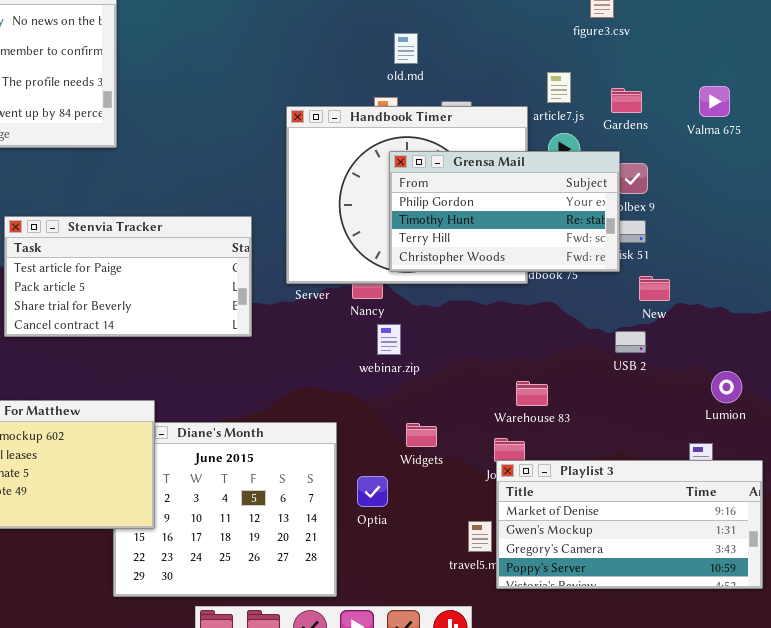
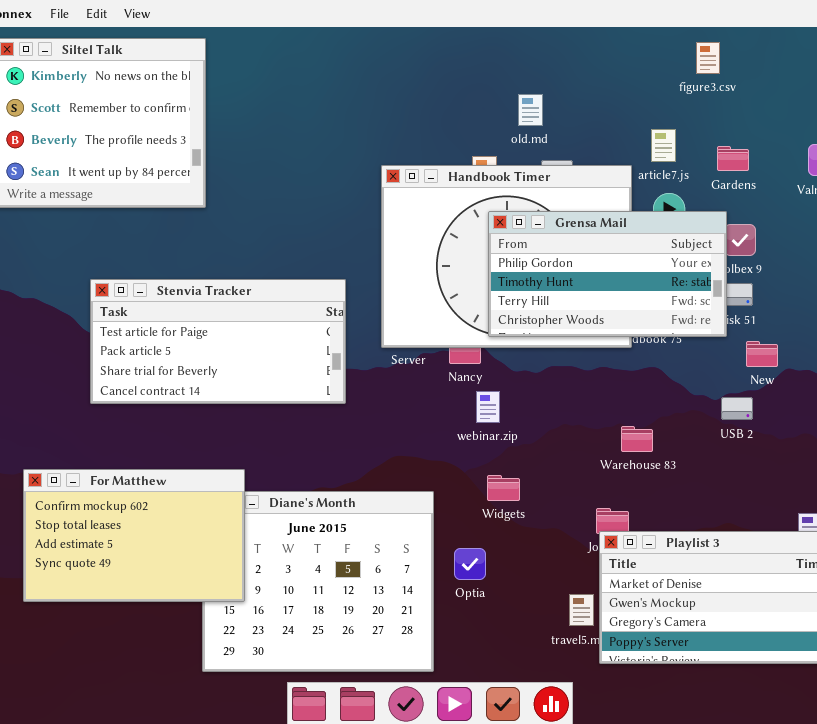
old.md: [394,33,418,64] -> [518,94,543,126], moved
Warehouse 83: [516,381,548,406] -> [621,426,653,452], moved
Widgets: [406,423,437,447] -> [487,475,520,501], moved

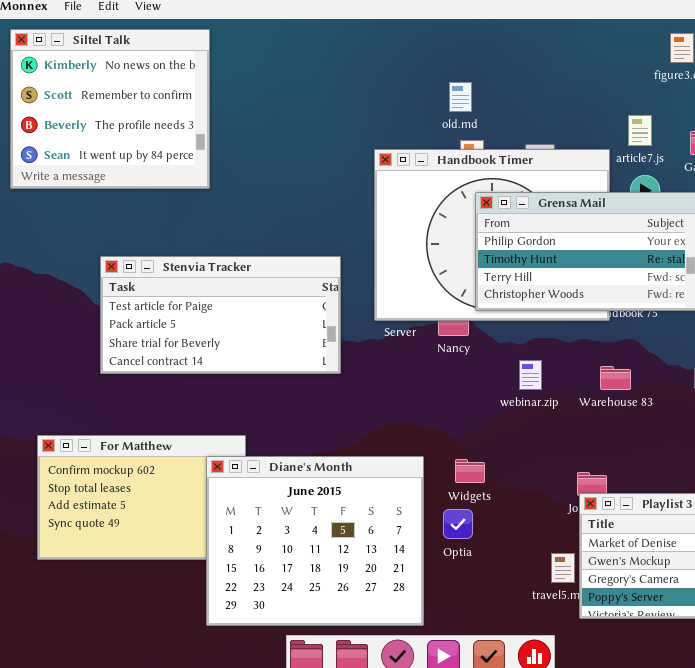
old.md: [518,94,543,126] -> [449,82,472,112], moved
webinar.zip: [476,391,500,423] -> [519,360,542,390], moved
Warehouse 83: [621,426,653,452] -> [600,366,631,390], moved
Widgets: [487,475,520,501] -> [455,459,485,483], moved
Diane's Month: [202,491,434,672] -> [206,456,424,626], raised

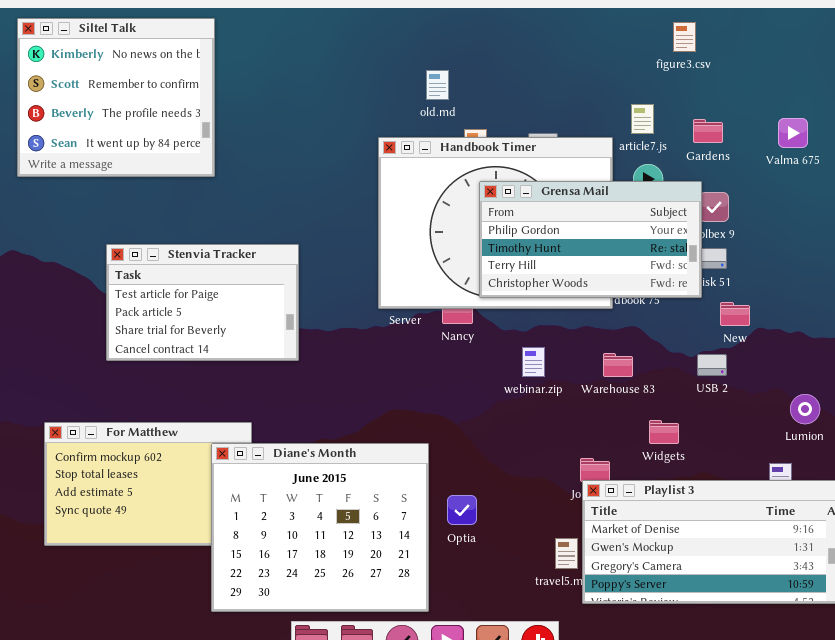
old.md: [449,82,472,112] -> [426,70,449,100], moved
Stenvia Tracker: [100,256,341,374] -> [106,244,299,361], resized
Widgets: [455,459,485,483] -> [649,420,679,444], moved

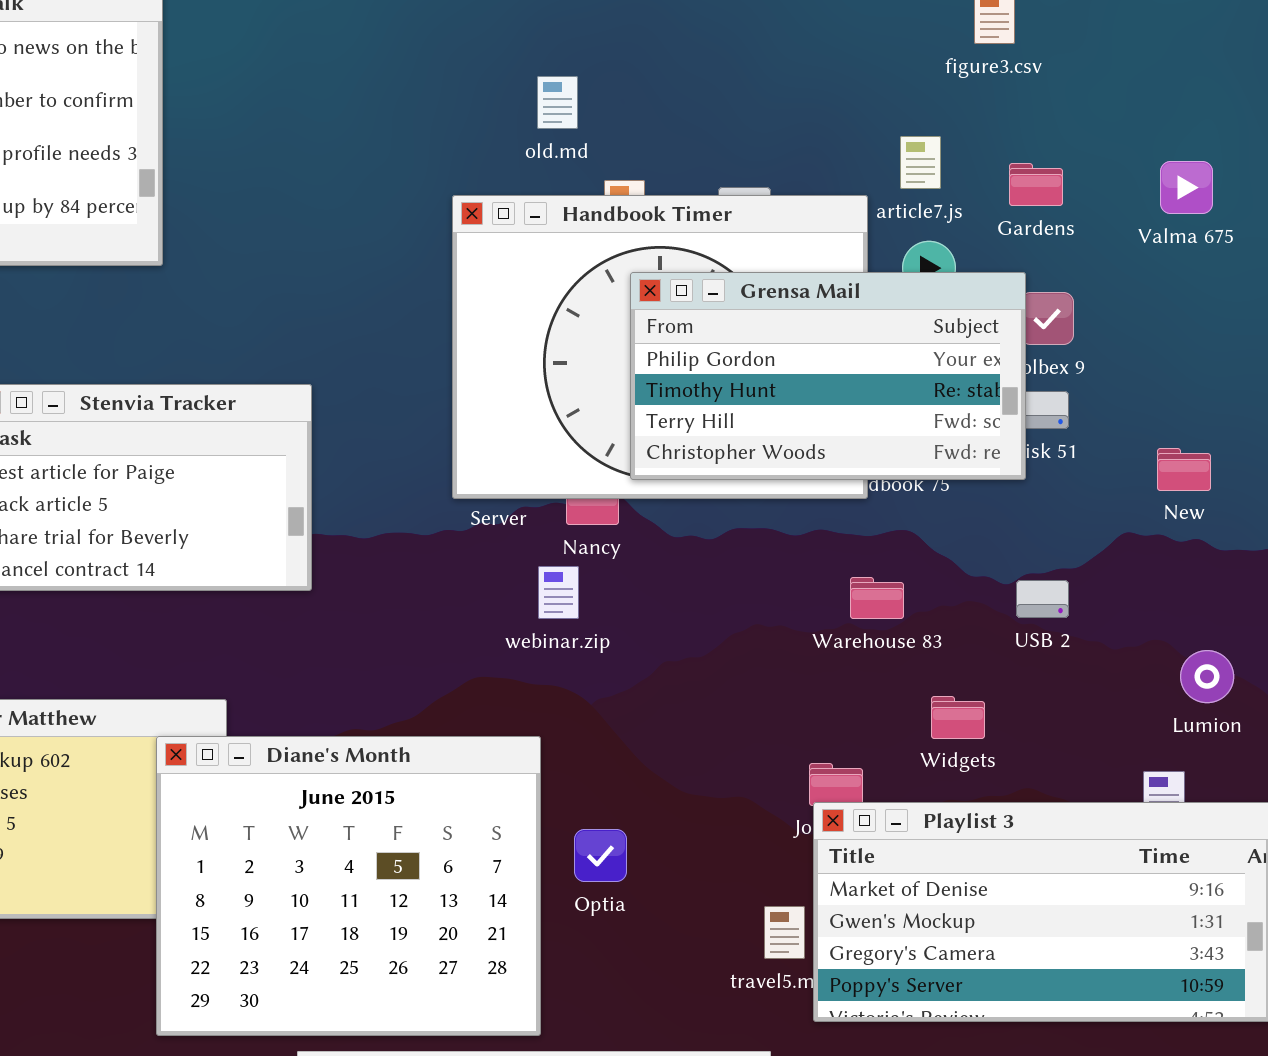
New: [720,302,750,326] -> [1157,448,1211,491], moved
webinar.zip: [522,347,545,377] -> [538,566,579,619], moved

